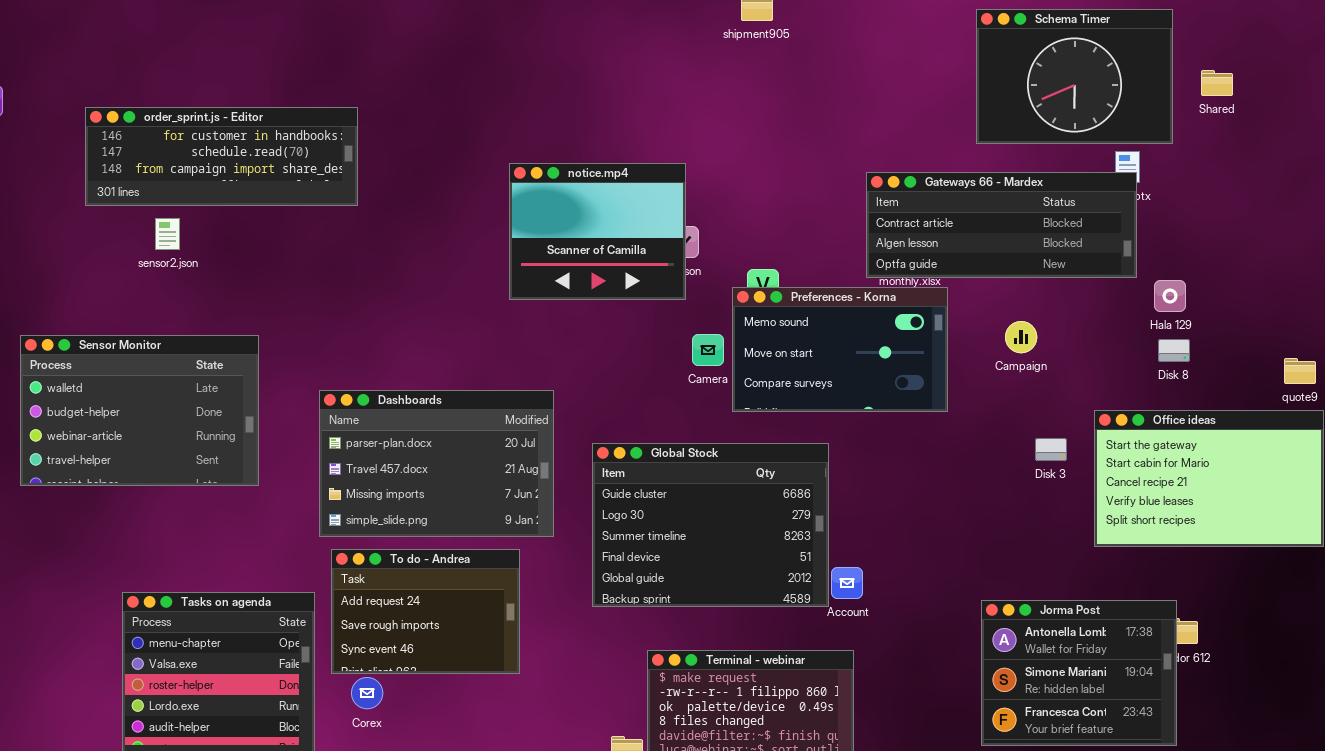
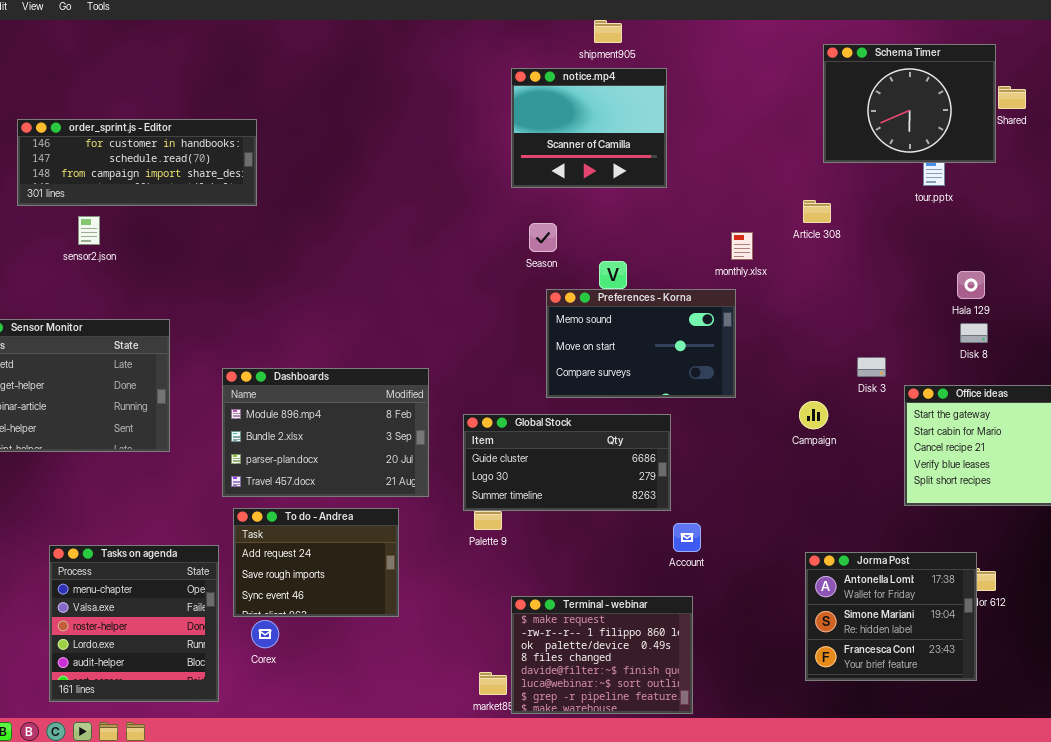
Schema Timer: [976,9,1173,144] -> [823,44,996,163], moved
notice.mp4: [509,163,686,300] -> [511,68,667,188], moved
Gateways 66 - Mardex: [866,172,1137,278] -> none, closed
Preferences - Korna: [732,287,948,412] -> [546,289,736,398], moved
Campaign: [1005,321,1037,353] -> [799,401,828,429], moved
Dashboards: [319,390,554,537] -> [222,368,429,497], scrolled up 2 rows
Disk 3: [1035,438,1067,461] -> [857,357,886,377], moved
Global Stock: [592,443,829,607] -> [463,414,671,511], resized

